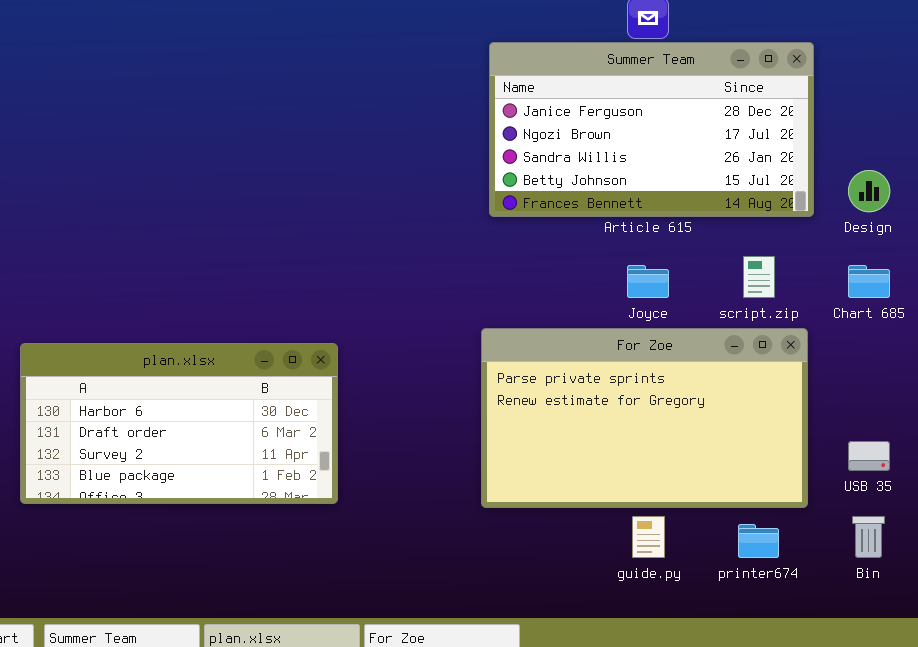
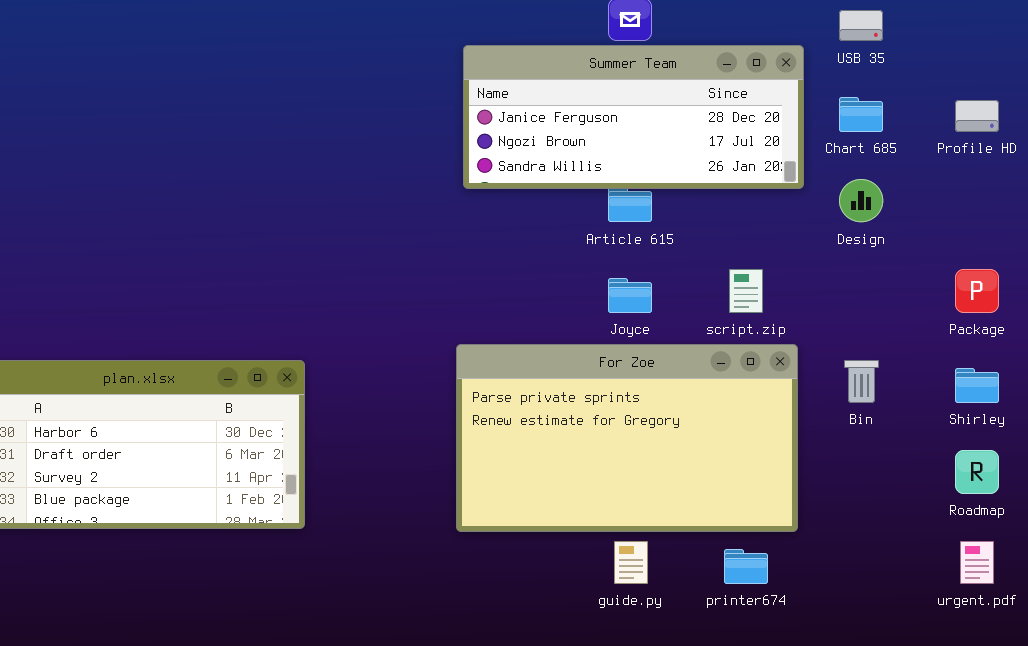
Summer Team: [489,42,814,217] -> [463,45,804,189], resized
Chart 685: [848,265,890,298] -> [839,97,883,132], moved
USB 35: [848,441,890,471] -> [839,10,883,41], moved
Bin: [852,516,885,558] -> [844,360,879,403], moved

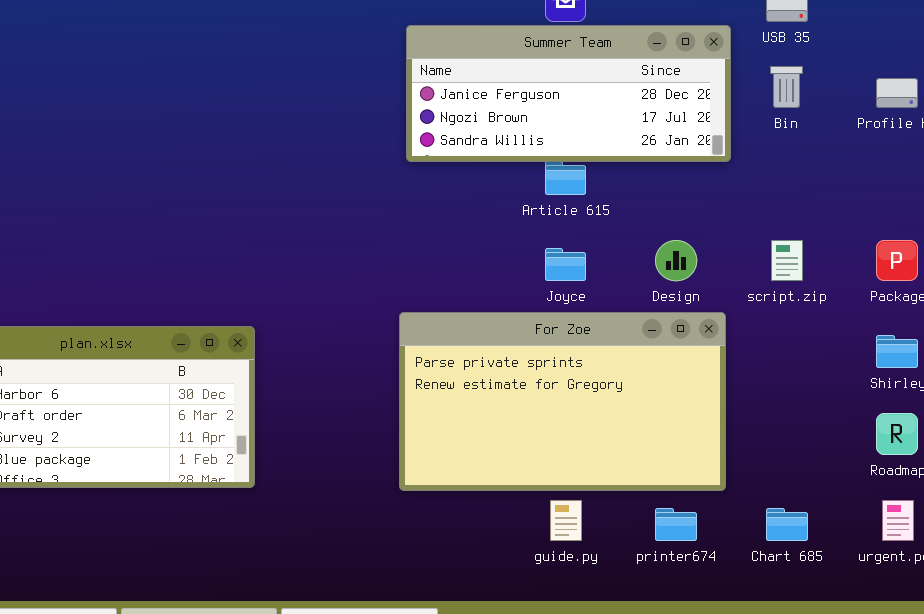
Chart 685: [839,97,883,132] -> [766,508,808,541], moved
Design: [839,179,883,222] -> [655,240,697,281], moved
script.zip: [729,269,763,313] -> [771,240,803,281], moved
Bin: [844,360,879,403] -> [770,66,803,108], moved

